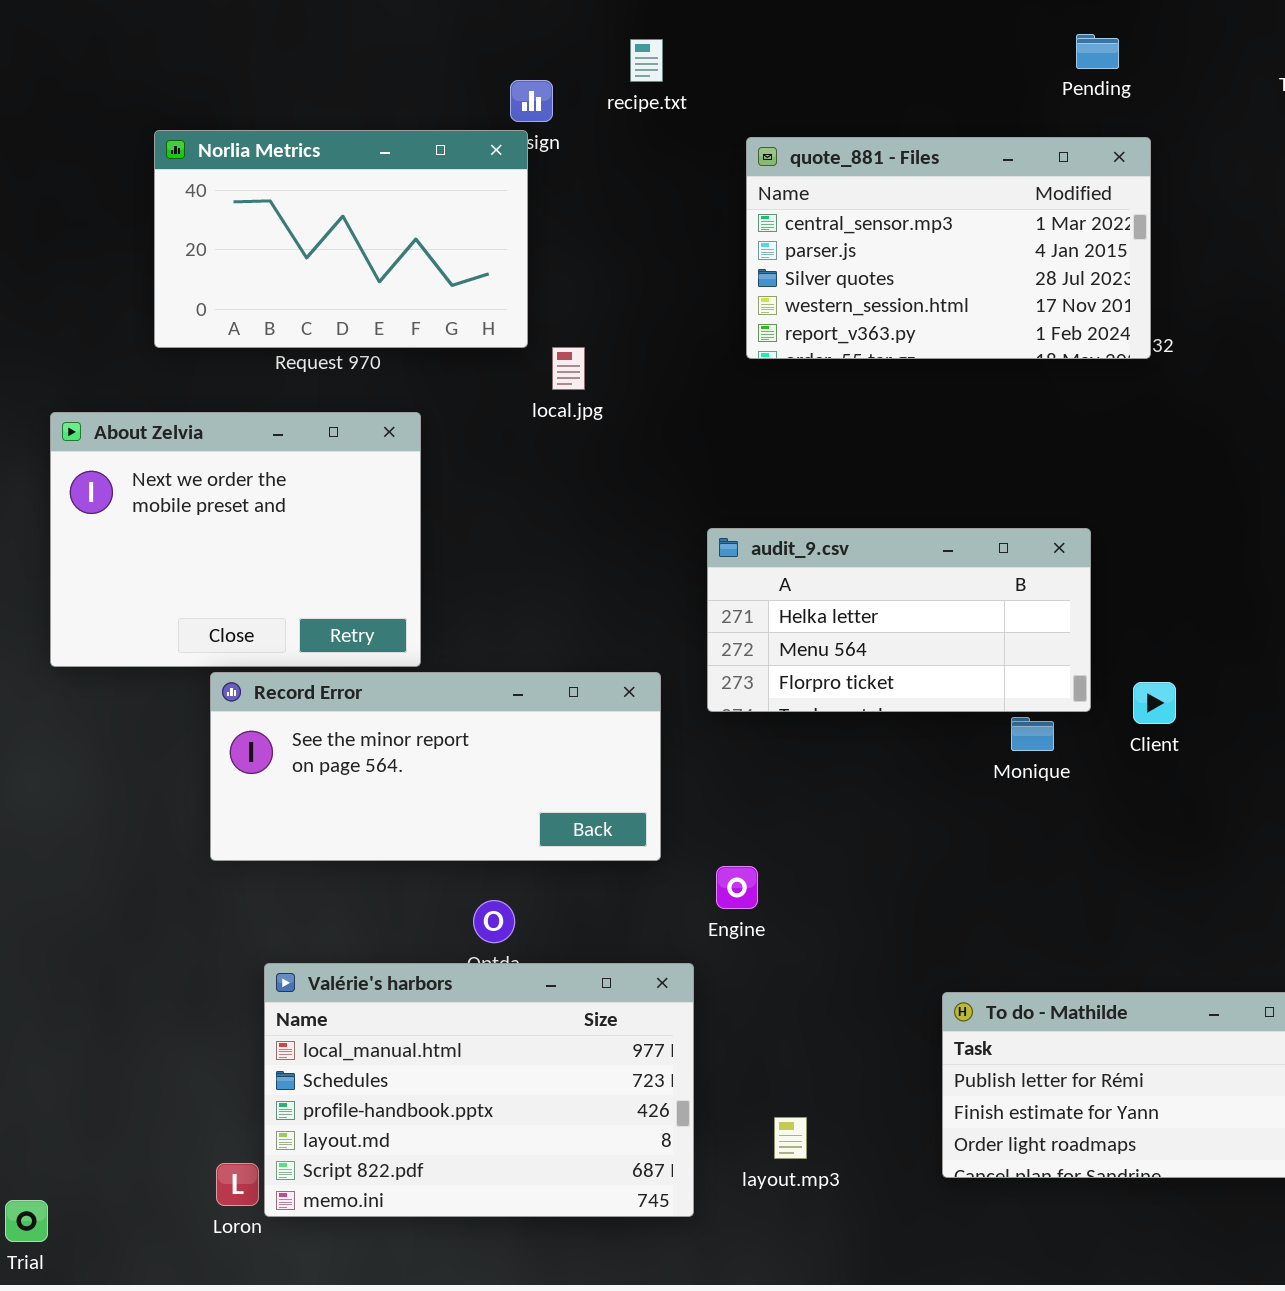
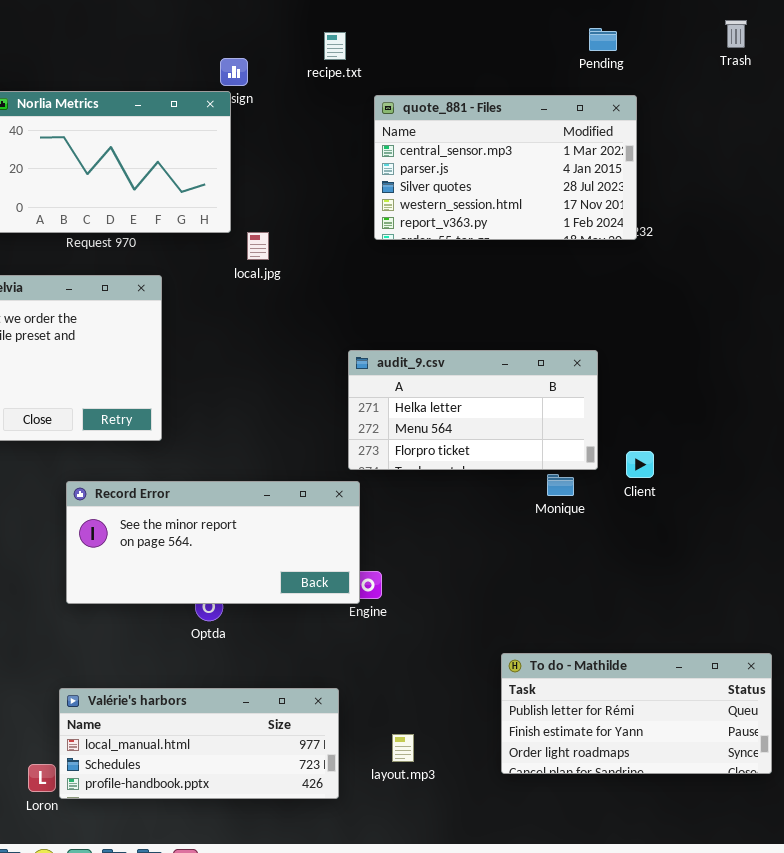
recipe.txt: [630,39,663,82] -> [324,32,346,60], moved
Record Error: [210,672,661,861] -> [66,481,360,604], moved
Valérie's harbors: [264,963,694,1217] -> [59,688,339,799], resized

